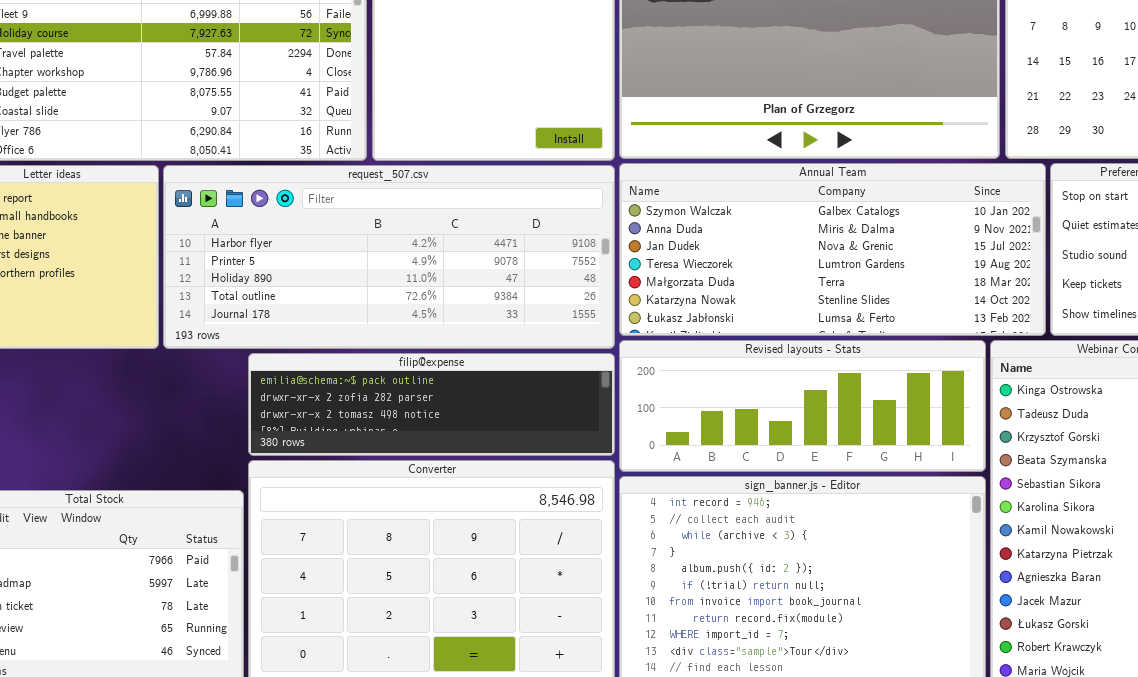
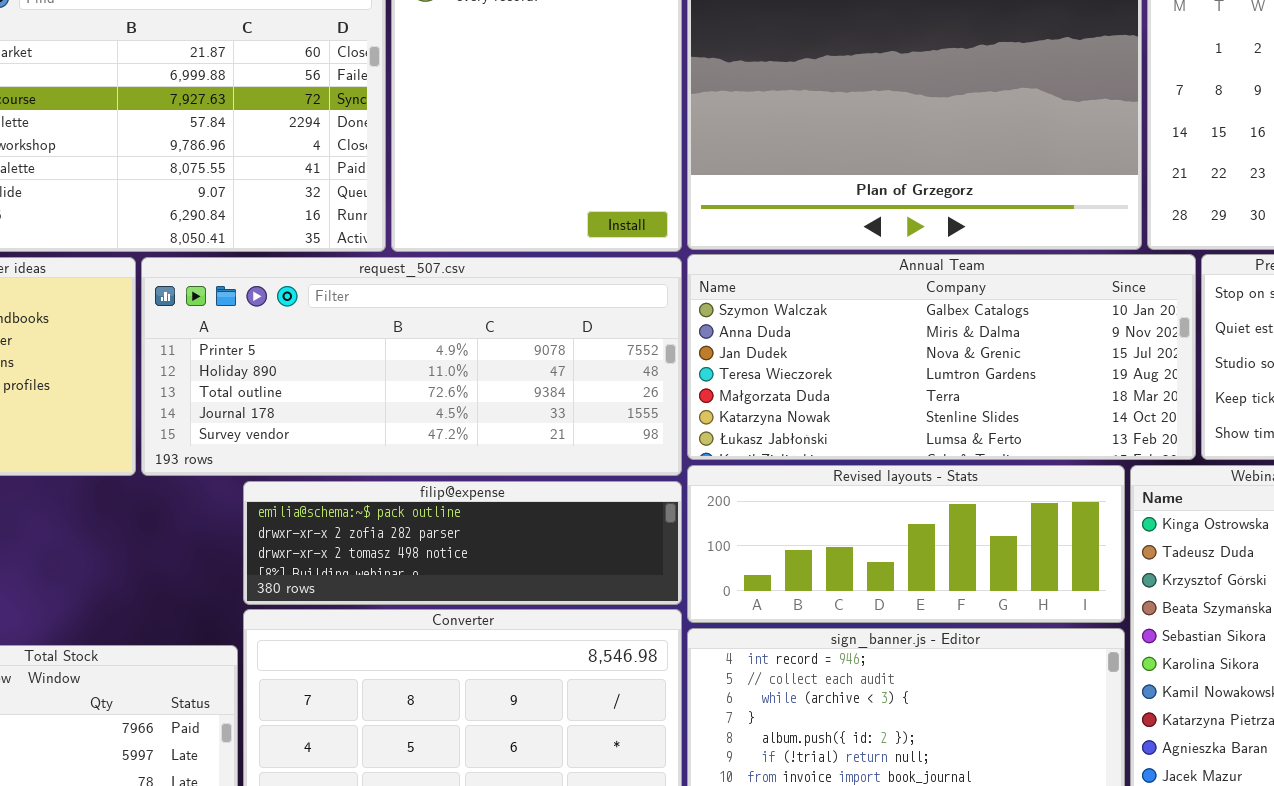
request_507.csv: [163,165,615,349] -> [141,257,682,476], scrolled down 1 row

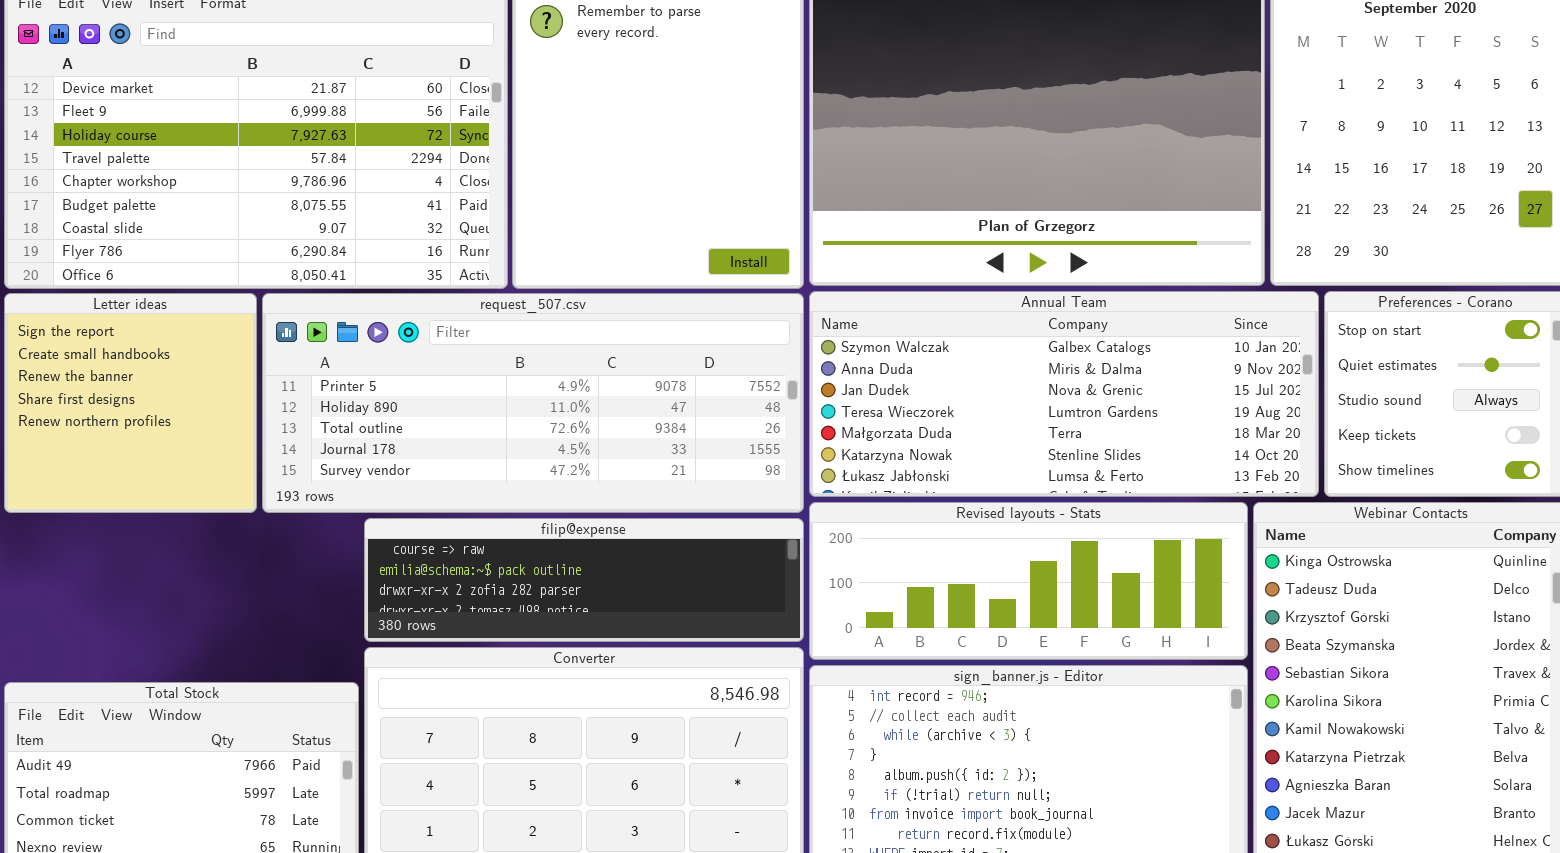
filip@expense: [243,481,682,605] -> [364,518,804,642], scrolled up 1 row

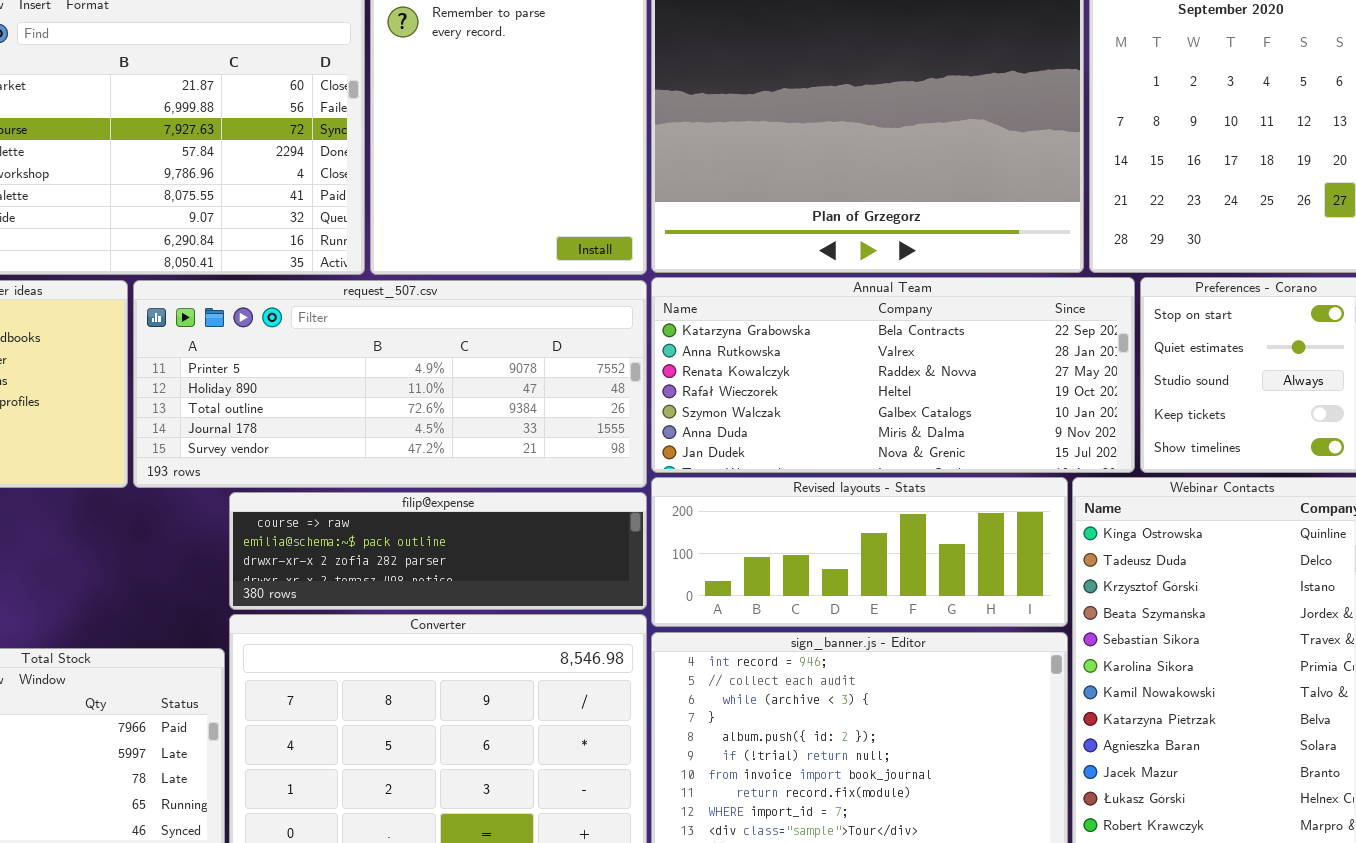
Annual Team: [809,291,1319,497] -> [651,277,1135,473], scrolled up 4 rows

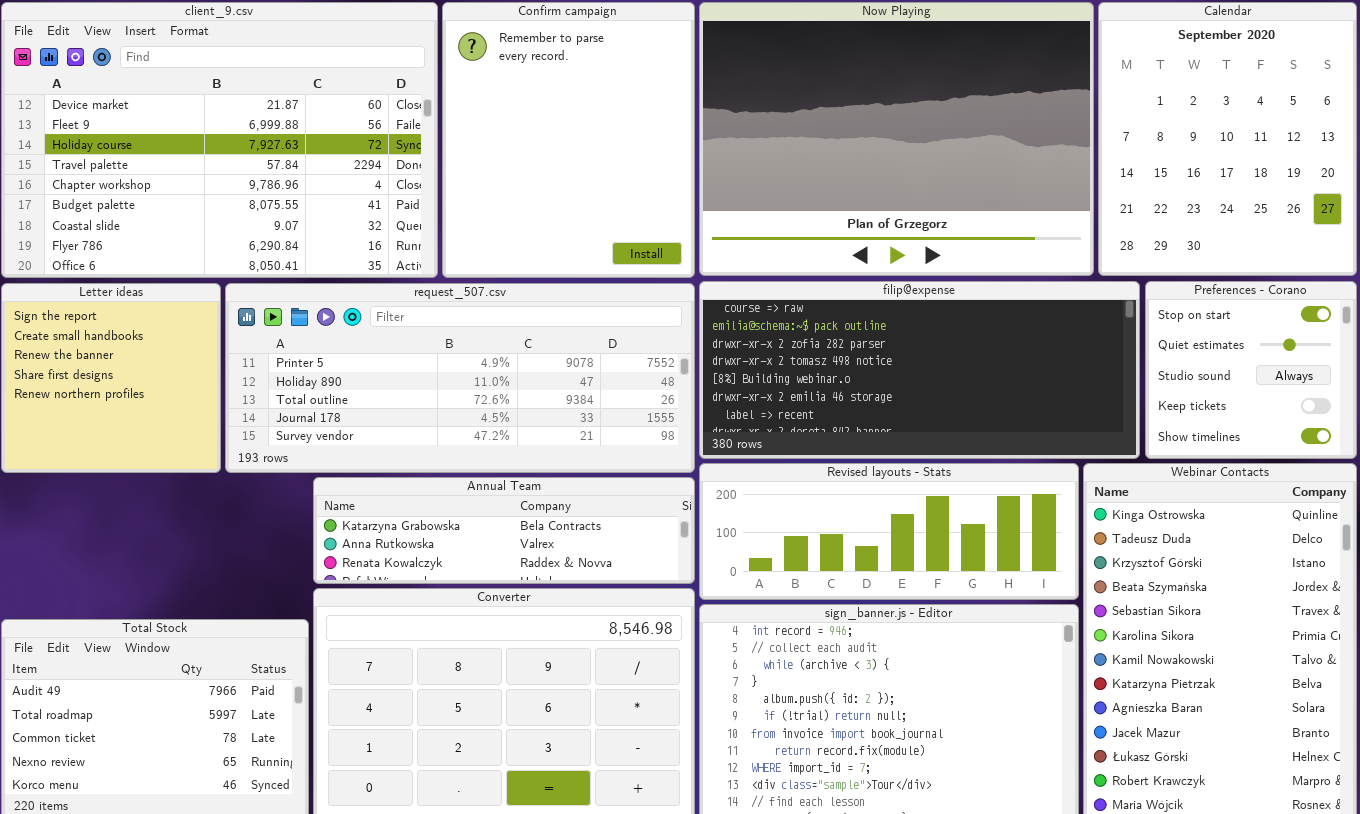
Annual Team: [651,277,1135,473] -> [313,477,695,584], moved, resized
filip@expense: [229,492,647,610] -> [699,281,1140,459], moved, resized

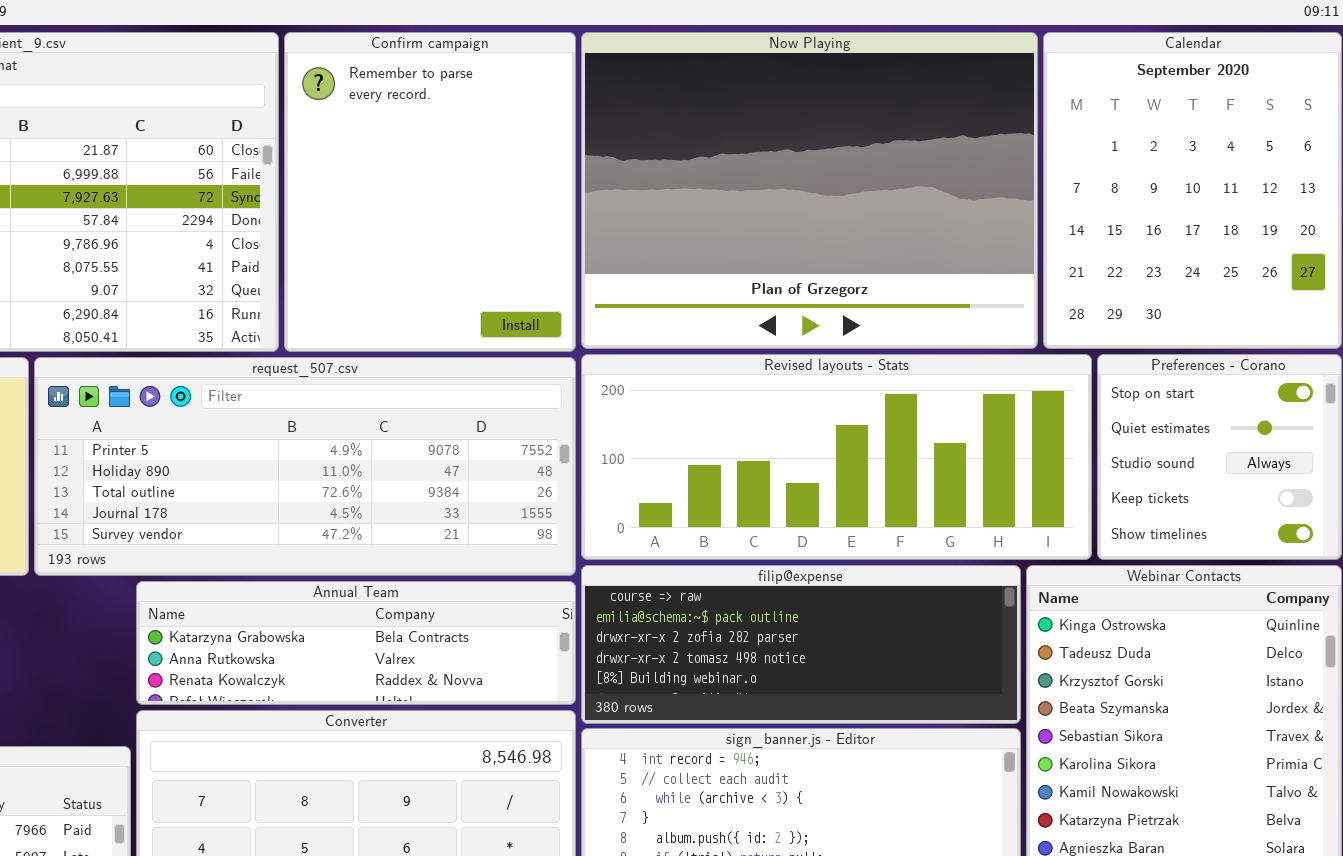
filip@expense: [699,281,1140,459] -> [581,565,1021,724], moved, resized
Revised layouts - Stats: [699,463,1079,600] -> [581,354,1092,560], moved, resized

